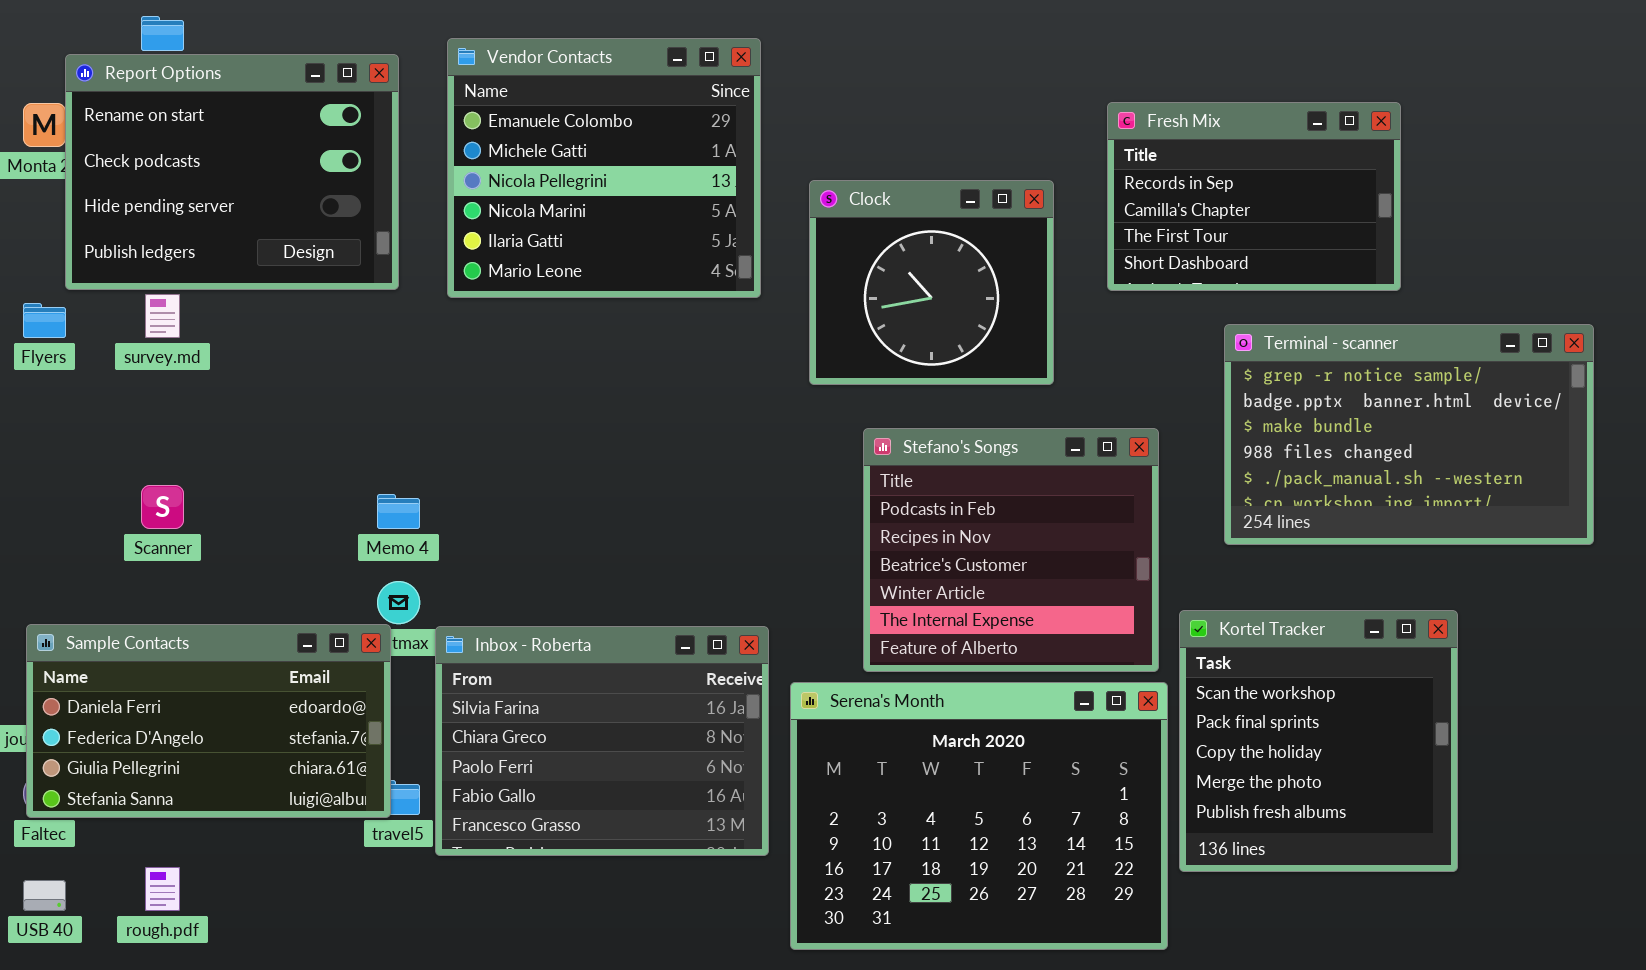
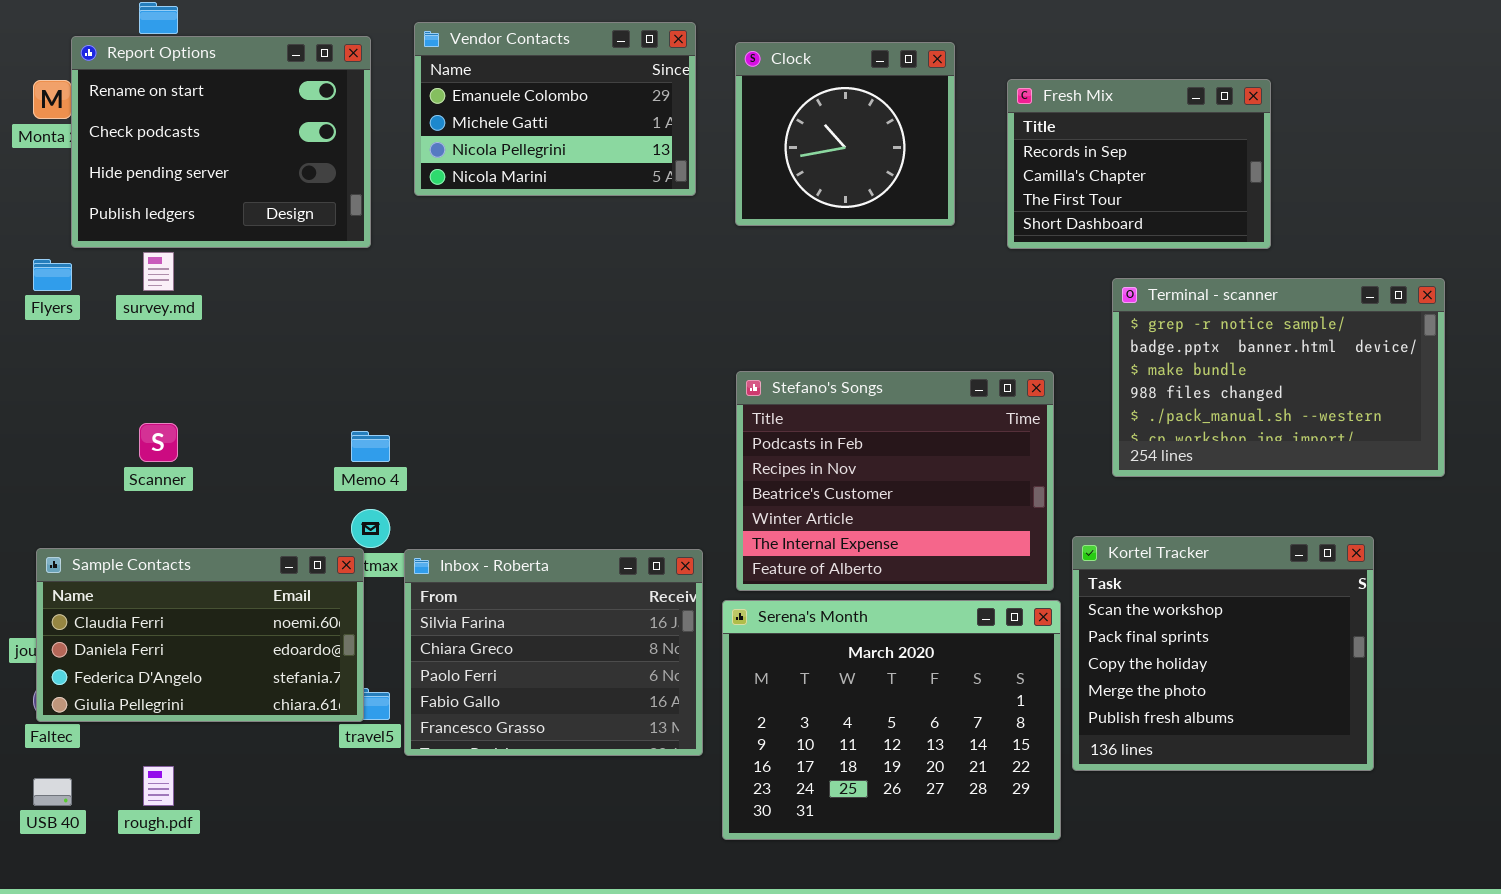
Vendor Contacts: [447,38,761,298] -> [414,22,696,196], resized
Clock: [809,180,1054,385] -> [735,42,955,226], moved
Stefano's Songs: [863,428,1159,672] -> [736,371,1054,591], resized
Kortel Tracker: [1179,610,1458,872] -> [1072,536,1374,771], resized
Sample Contacts: [26,624,391,818] -> [36,548,364,722], scrolled up 1 row

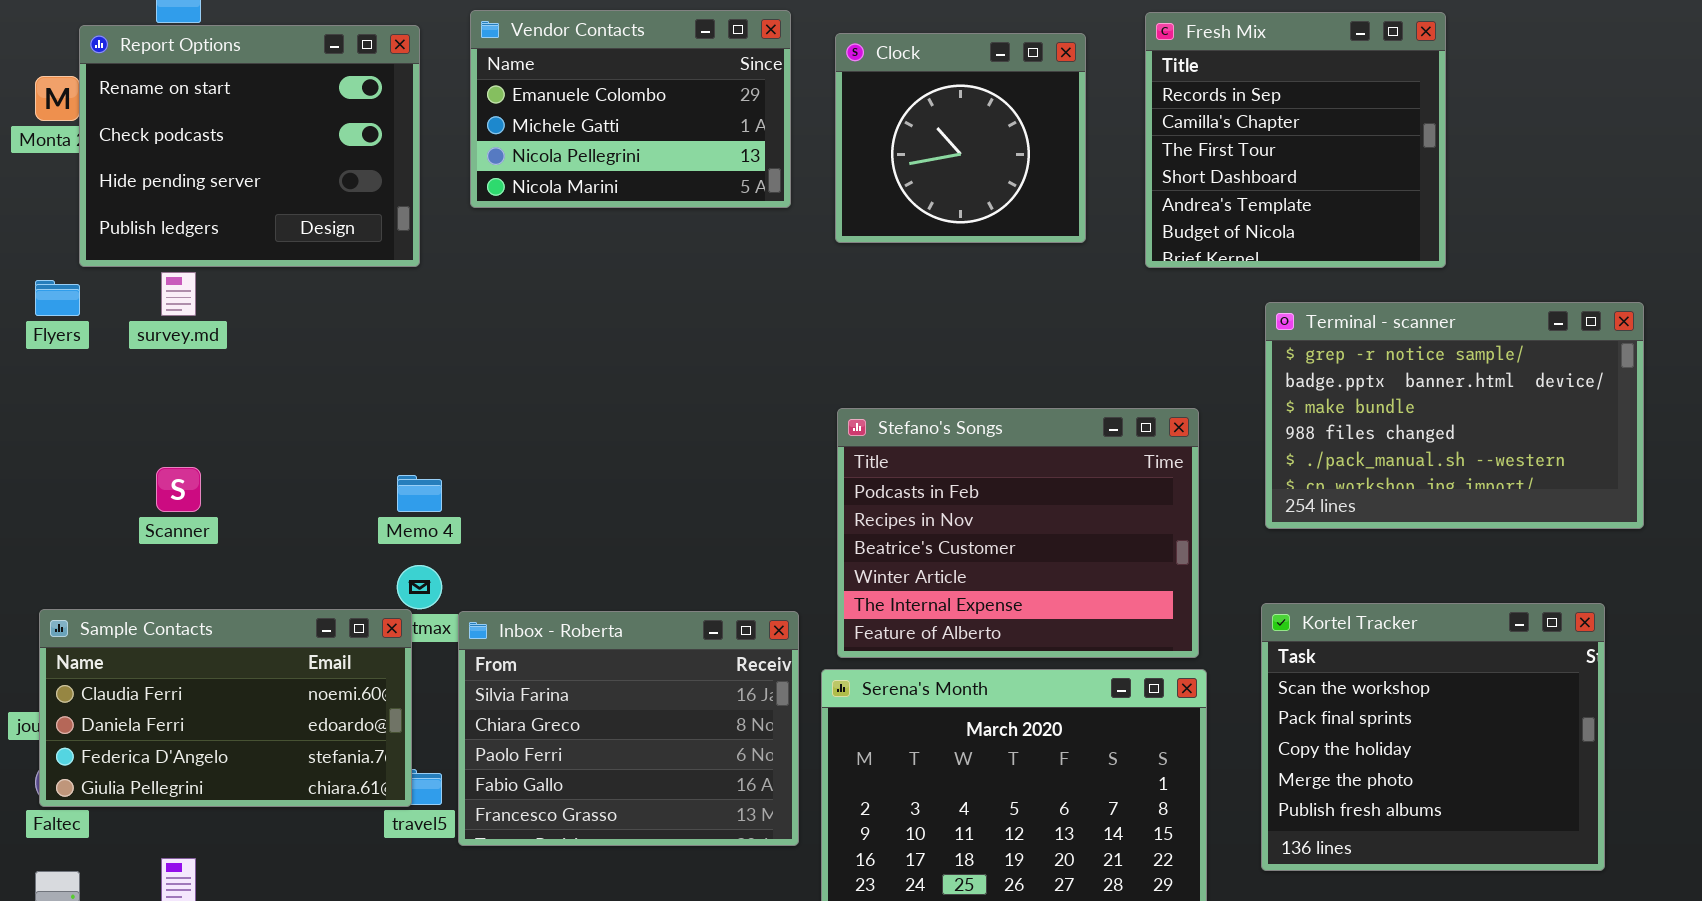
Fresh Mix: [1007,79,1271,249] -> [1145,12,1446,268], resized
Kortel Tracker: [1072,536,1374,771] -> [1261,603,1605,871], moved

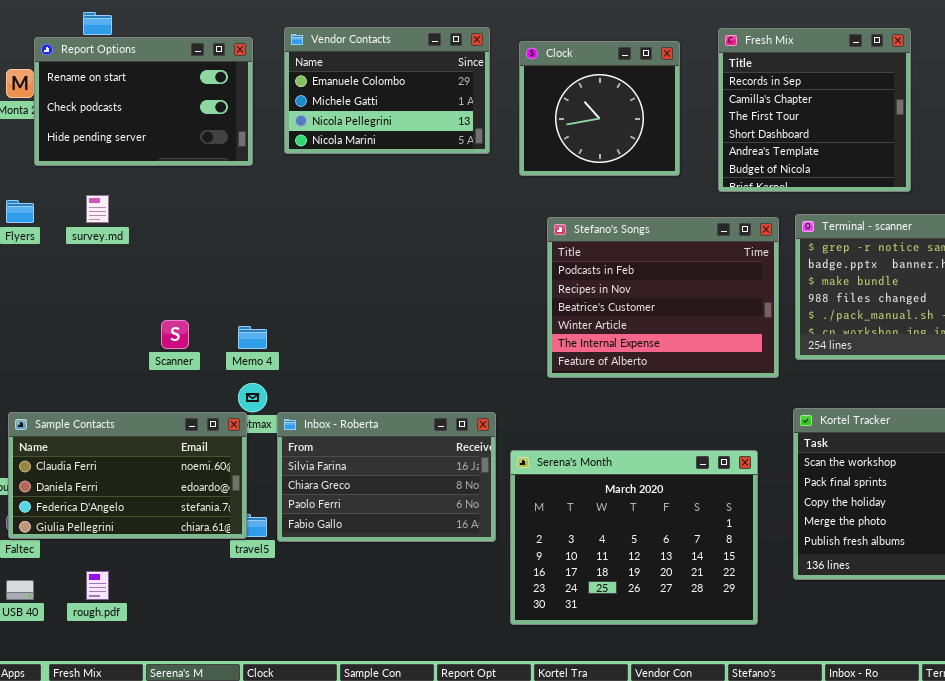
Report Options: [79,25,420,267] -> [34,37,253,166], resized
Stefano's Songs: [837,408,1199,658] -> [547,217,779,378], moved
Scanner: [156,467,201,512] -> [161,320,189,349], moved
Inbox - Roberta: [458,611,799,846] -> [277,412,496,542], resized

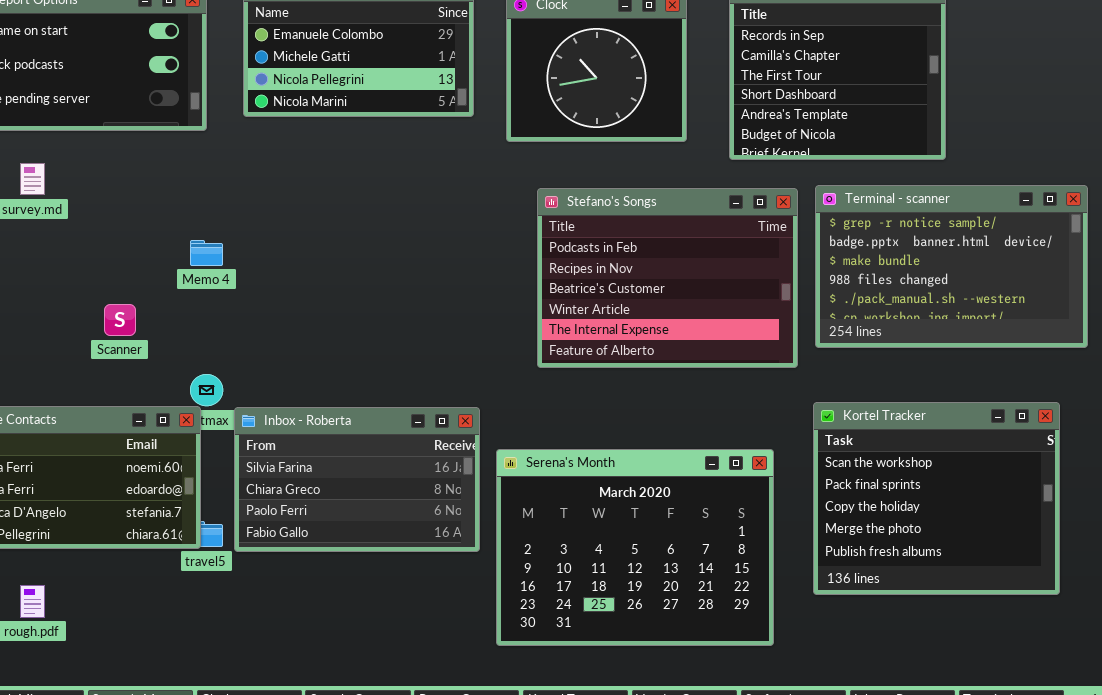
Memo 4: [238,326,267,349] -> [190,240,223,266], moved

